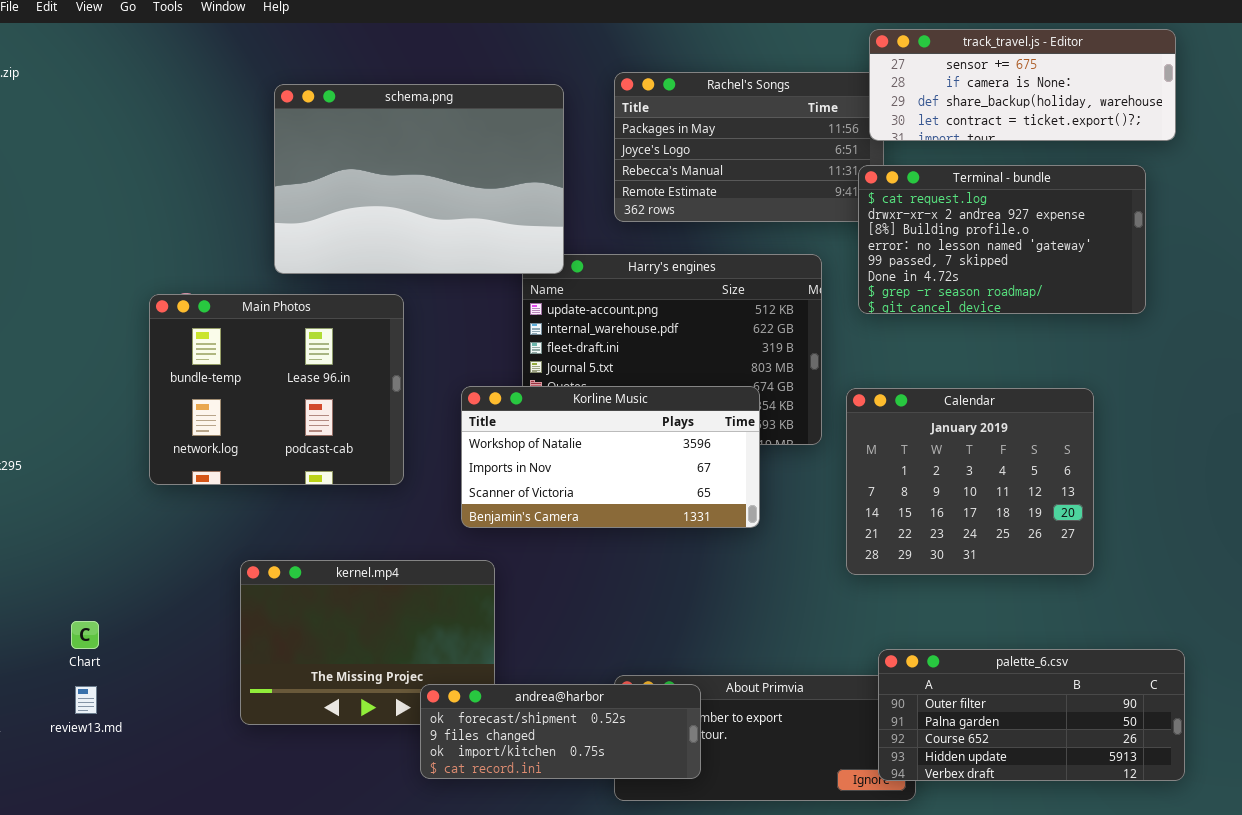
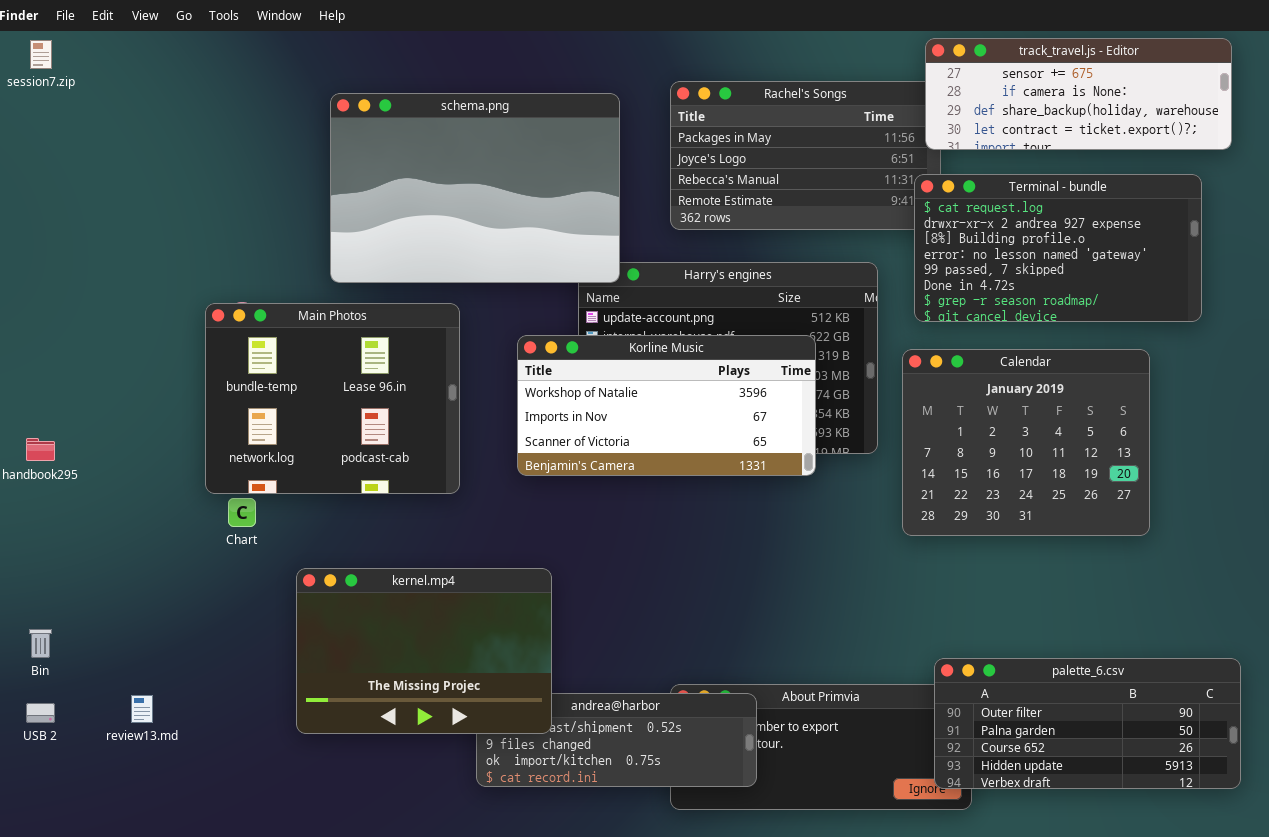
Korline Music: [461,386,760,528] -> [517,335,816,476], moved
Calendar: [846,388,1094,575] -> [902,349,1150,536], moved
kernel.mp4: [240,560,495,725] -> [296,568,552,734], raised
Chart: [71,621,99,649] -> [228,498,256,527], moved

